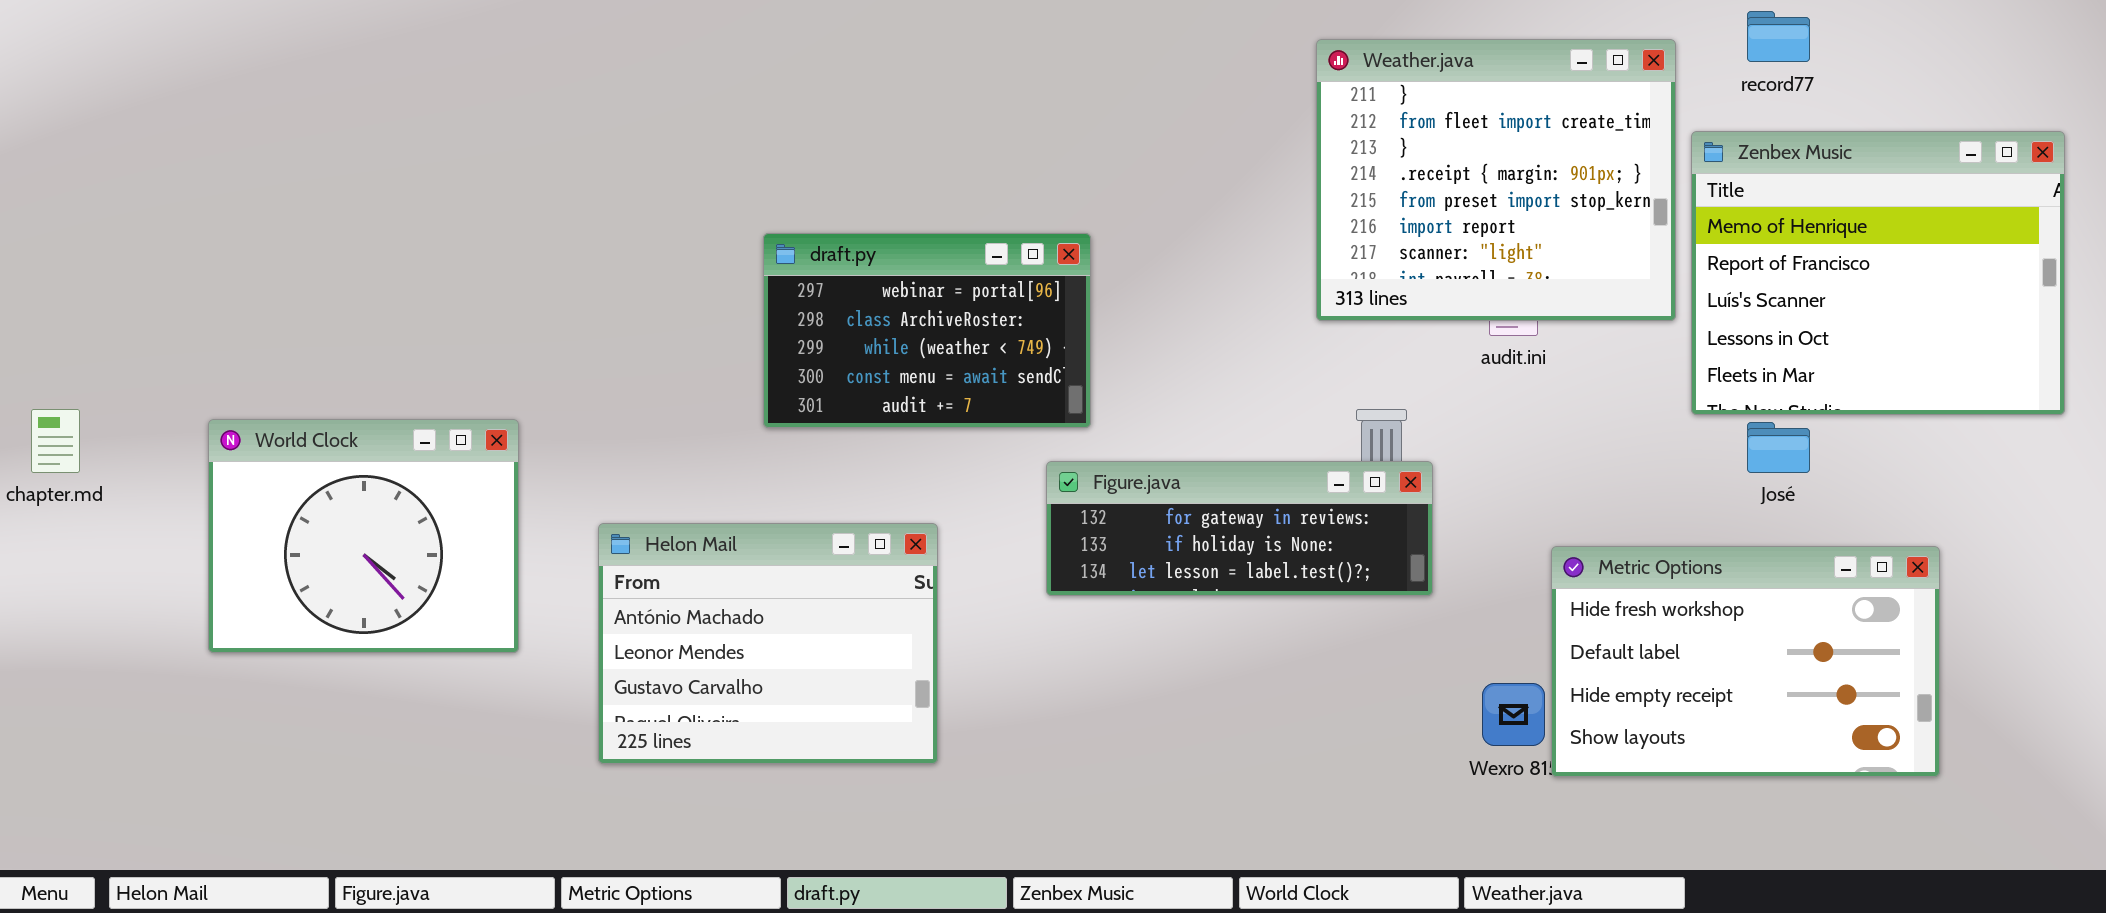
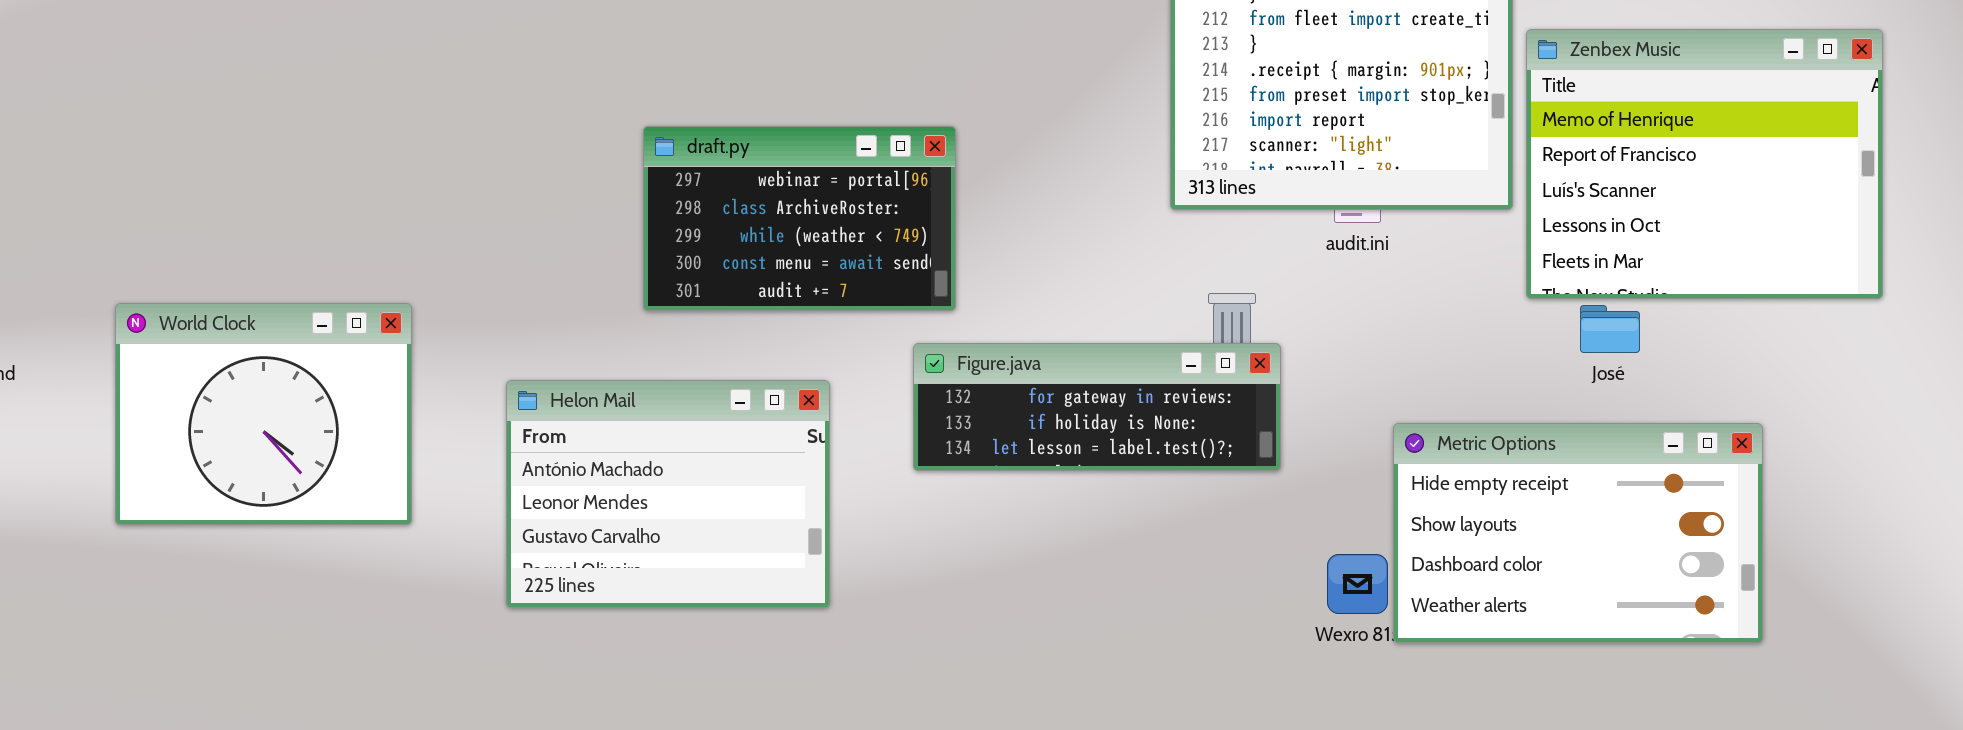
Helon Mail: [598,523,938,764] -> [506,380,830,608], moved
Metric Options: [1551,546,1940,777] -> [1393,423,1763,643], scrolled down 2 rows

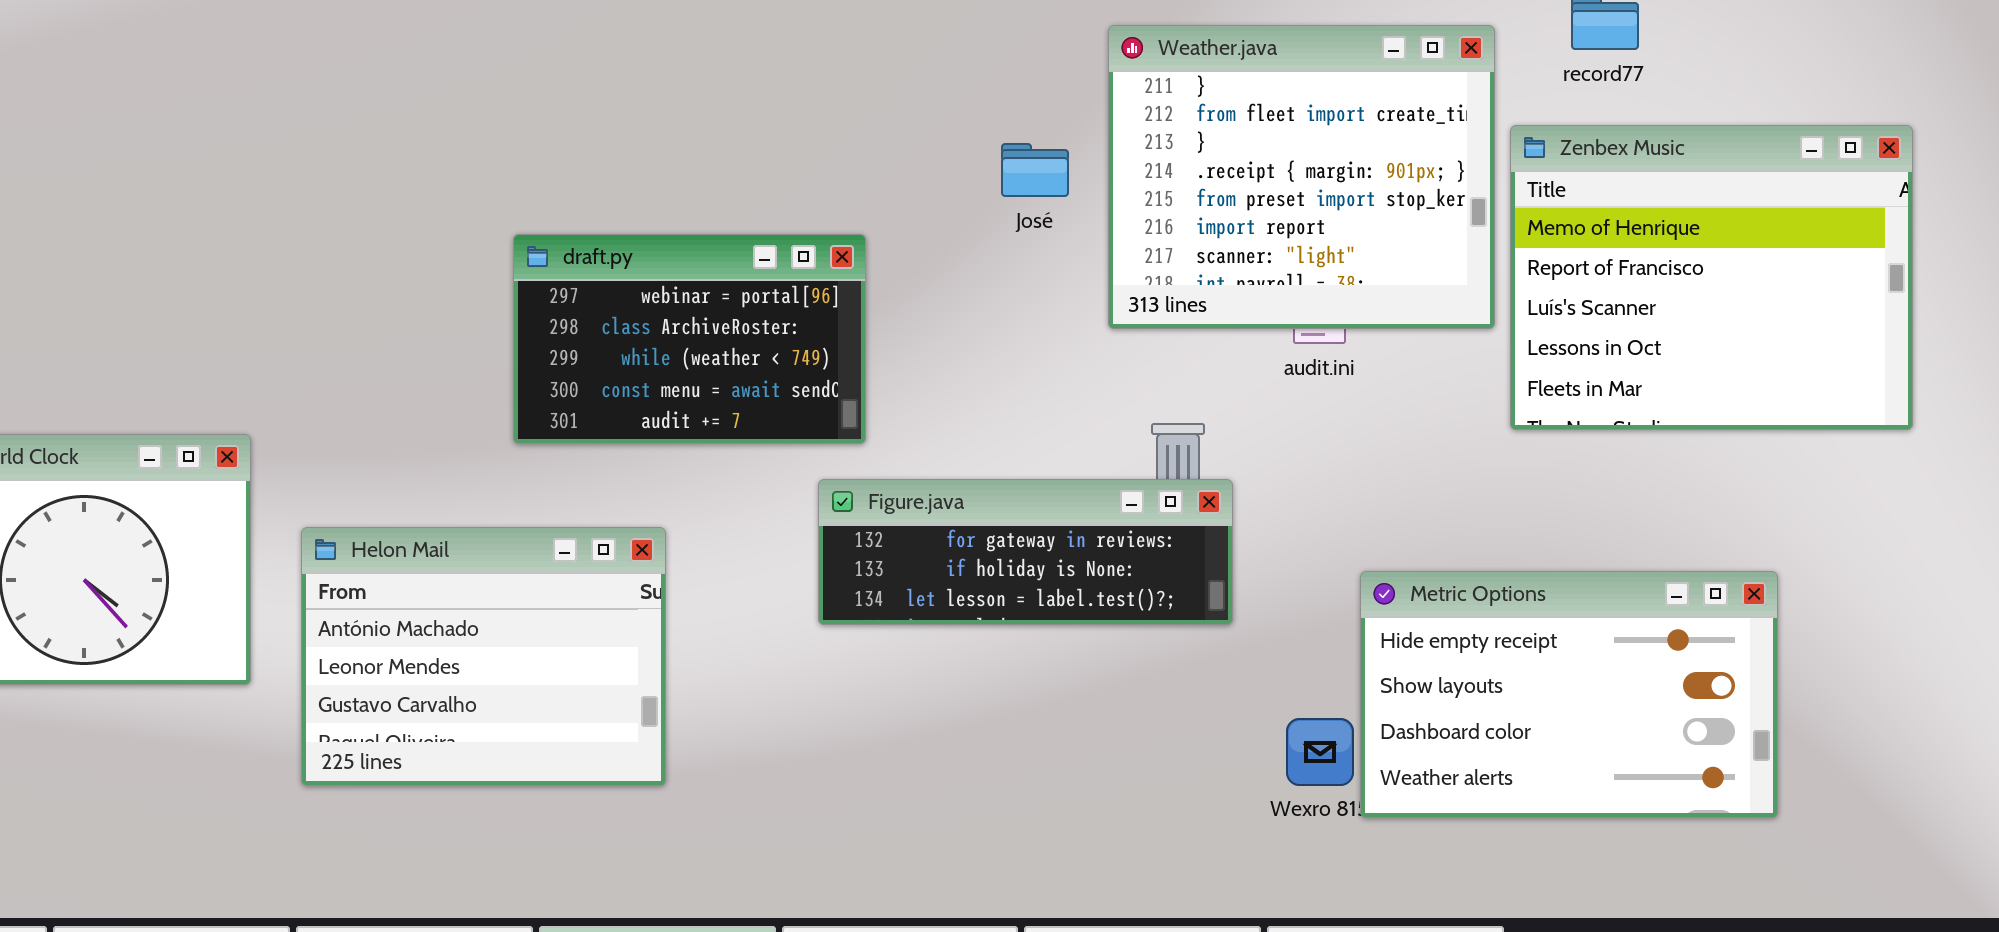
José: [1580,305,1640,353] -> [1001,143,1069,197], moved
Helon Mail: [506,380,830,608] -> [301,527,666,786], moved

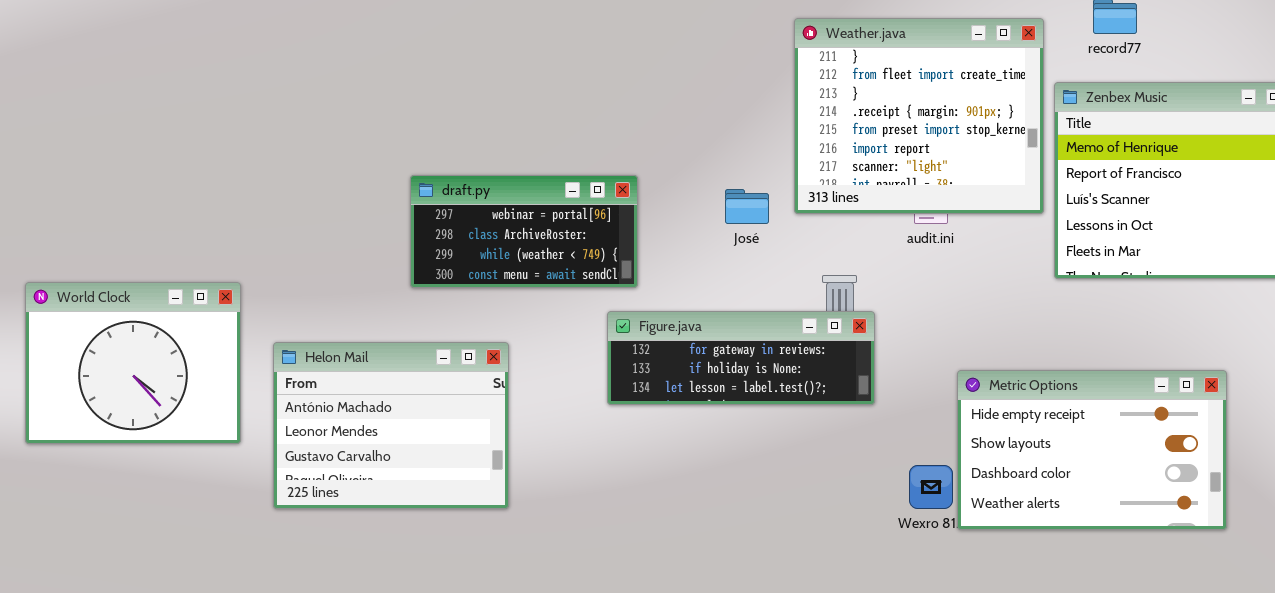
José: [1001,143,1069,197] -> [725,189,769,224], moved
draft.py: [513,234,866,444] -> [410,175,638,288], resized

